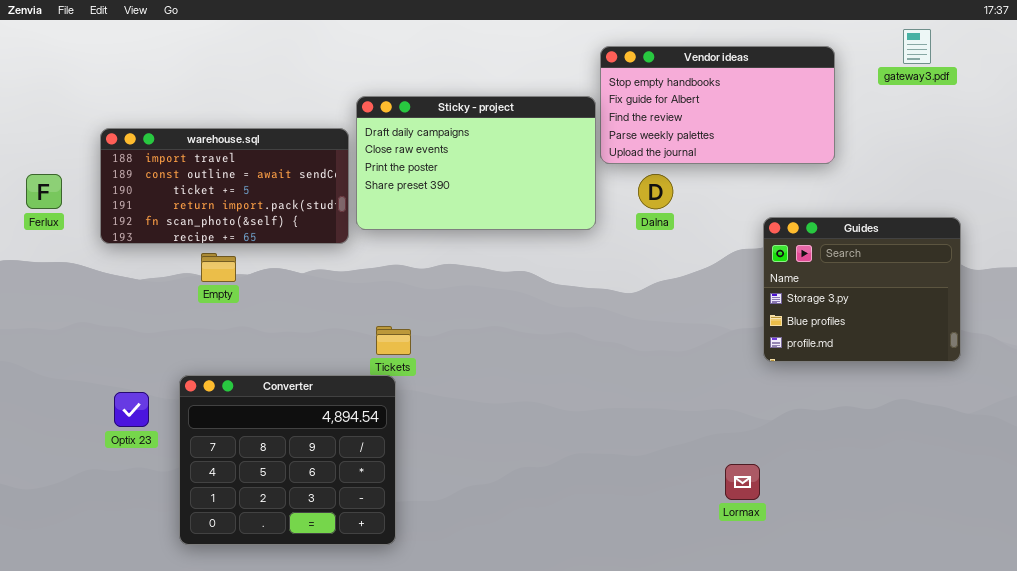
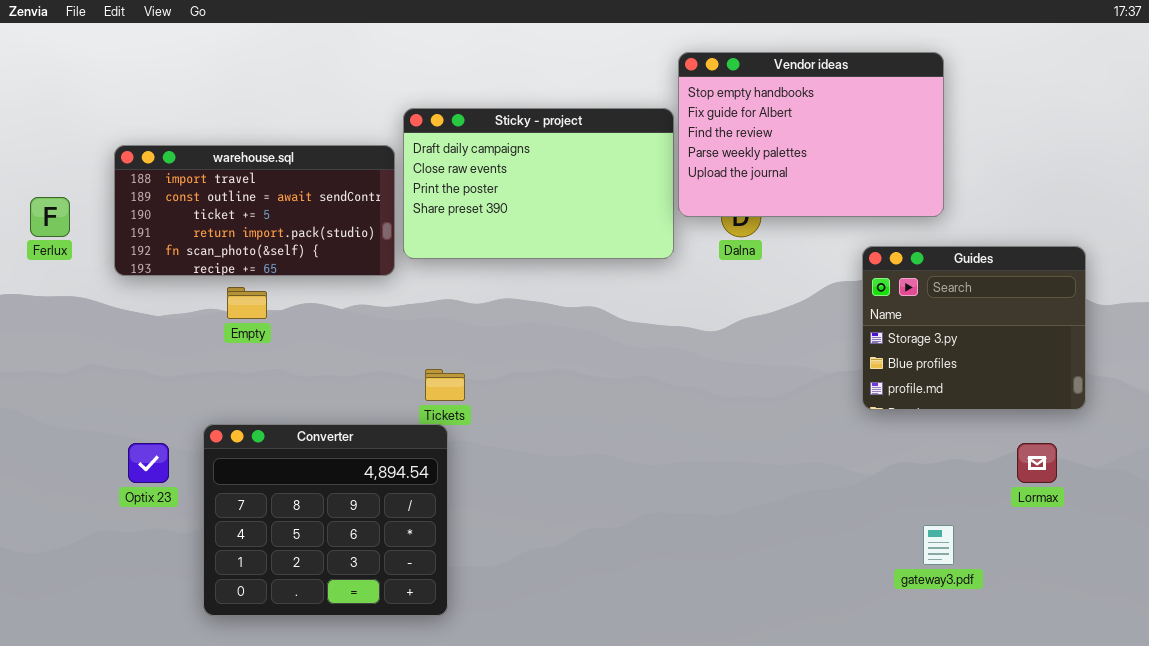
gateway3.pdf: [903,29,931,64] -> [923,525,954,565], moved
Vendor ideas: [600,46,835,164] -> [678,52,944,217], resized
Lormax: [725,464,760,500] -> [1017,443,1057,483], moved

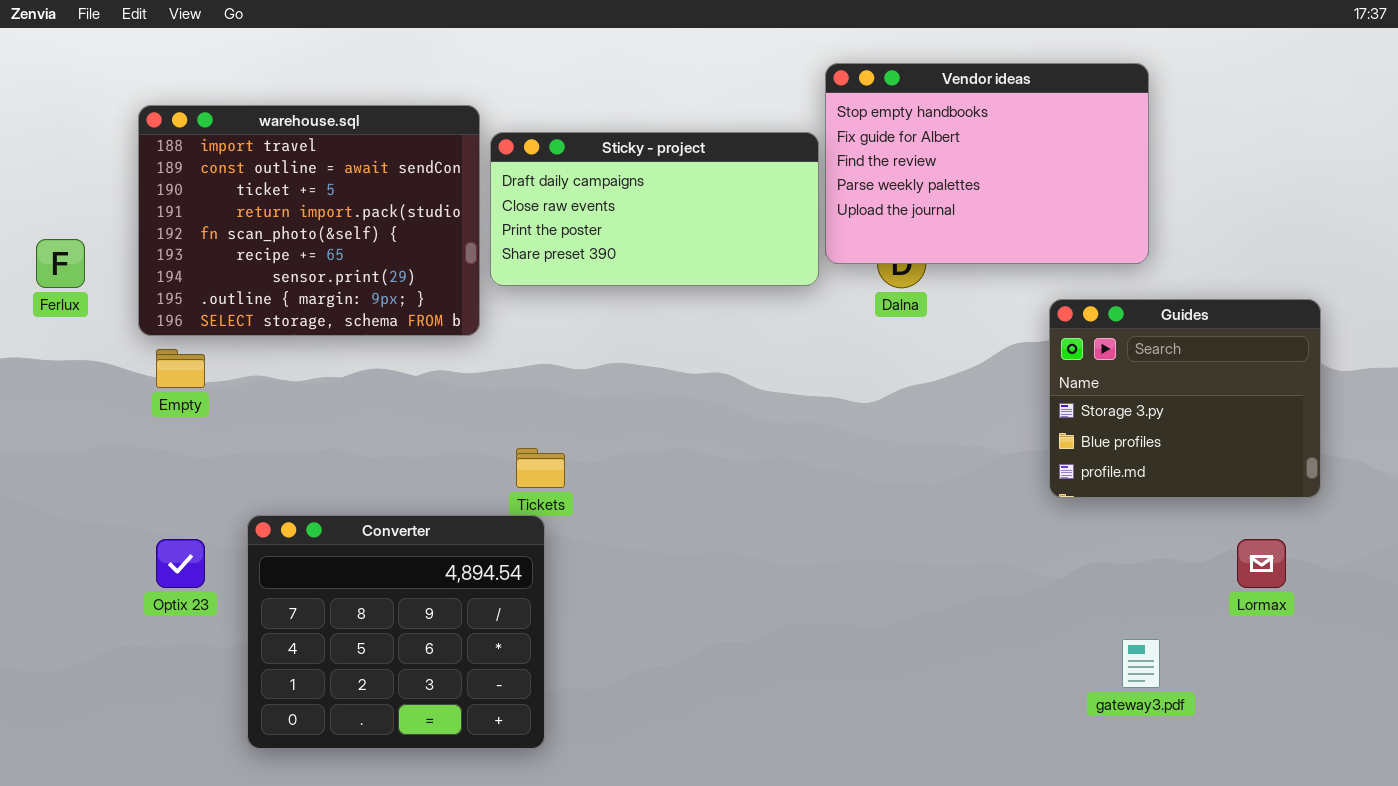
Sticky - project: [403,108,674,259] -> [490,132,819,286], resized
warehouse.sql: [114,145,395,276] -> [138,105,480,336], resized
Empty: [227,287,267,319] -> [156,349,205,388], moved

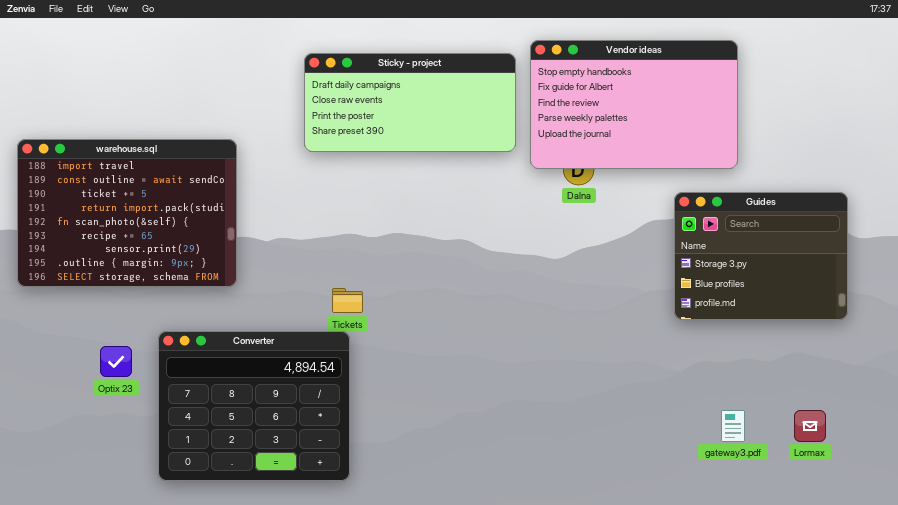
warehouse.sql: [138,105,480,336] -> [17,139,237,287], moved
Sticky - project: [490,132,819,286] -> [304,53,516,152], moved
Lormax: [1237,539,1286,588] -> [794,410,826,442], moved

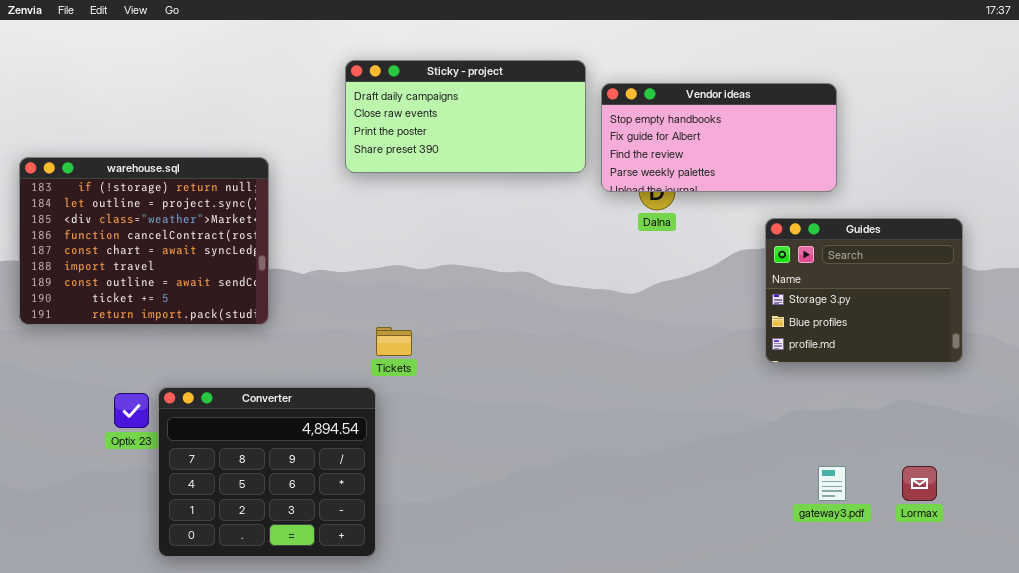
Vendor ideas: [530,40,738,169] -> [601,83,837,192], resized
warehouse.sql: [17,139,237,287] -> [19,157,269,325], scrolled up 5 rows
Converter: [158,331,350,481] -> [158,387,376,557], moved

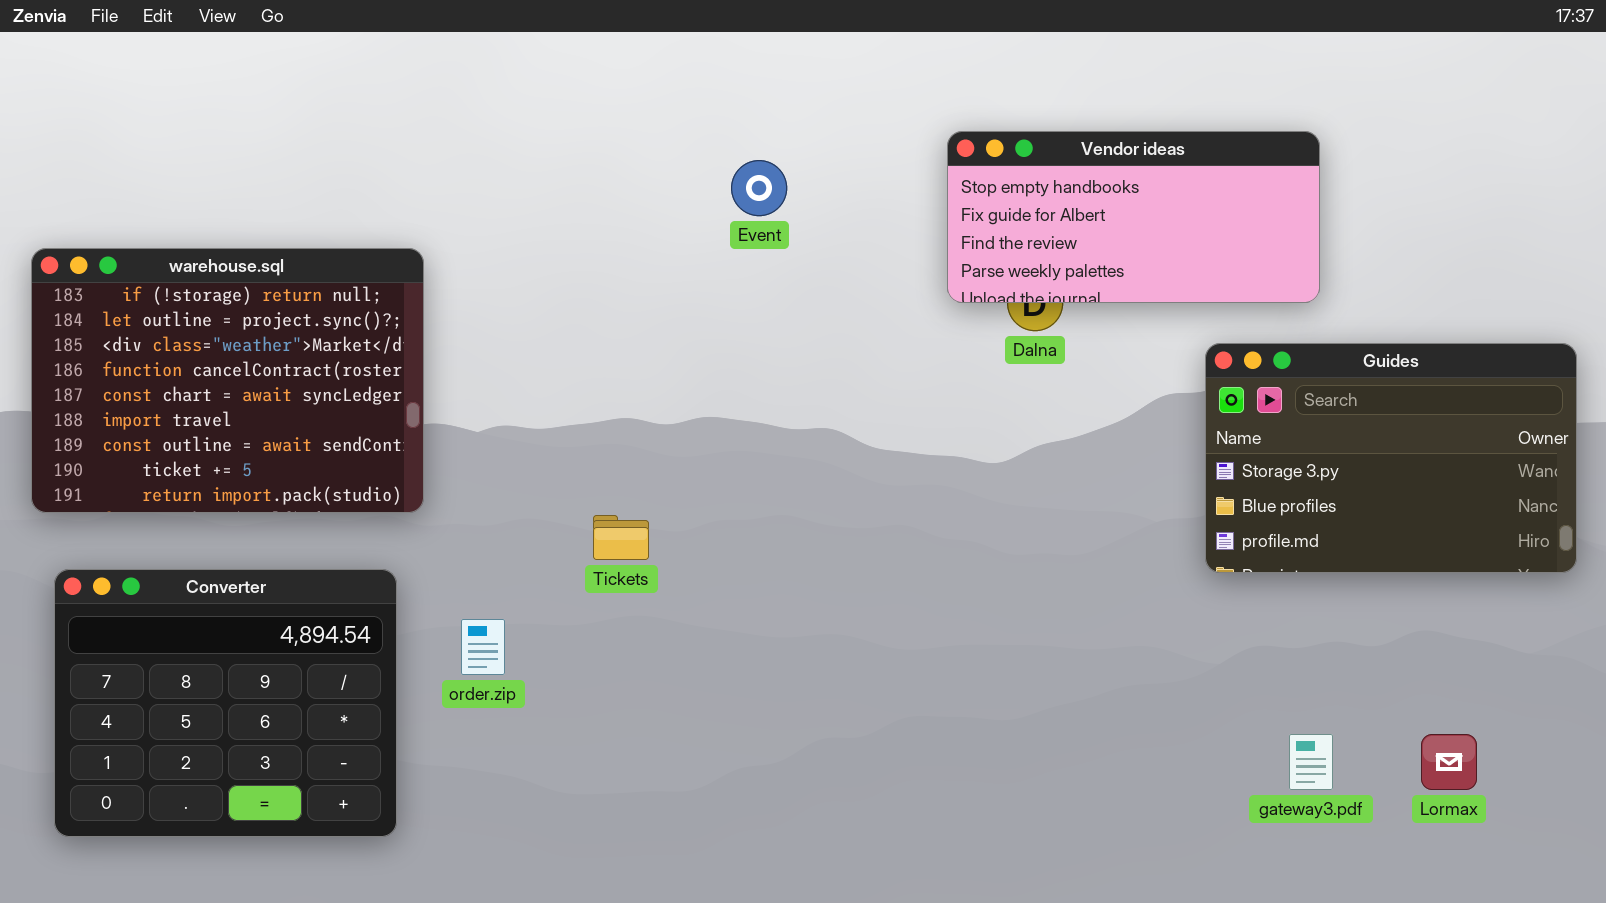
Sticky - project: [345,60,586,173] -> none, closed
Guides: [765,218,963,363] -> [1205,343,1577,573], resized
Converter: [158,387,376,557] -> [54,569,397,837], moved

